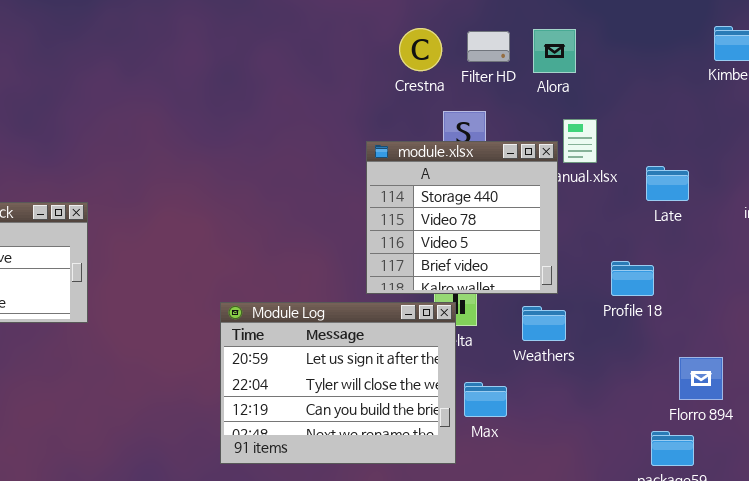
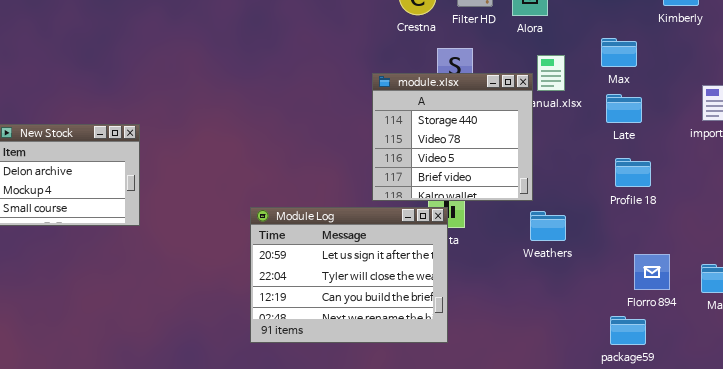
Profile 18: [611,261,654,296] -> [615,158,651,187], moved
Weathers: [522,306,566,341] -> [530,211,566,241], moved
Max: [464,382,507,417] -> [601,38,637,67], moved

